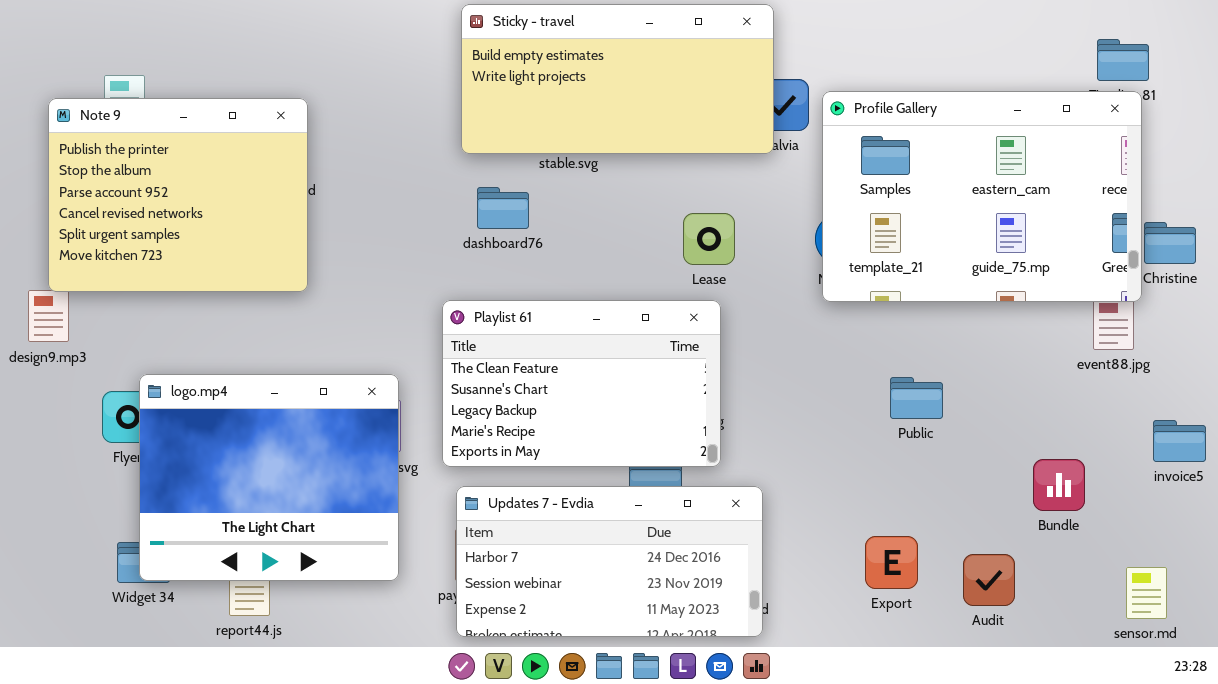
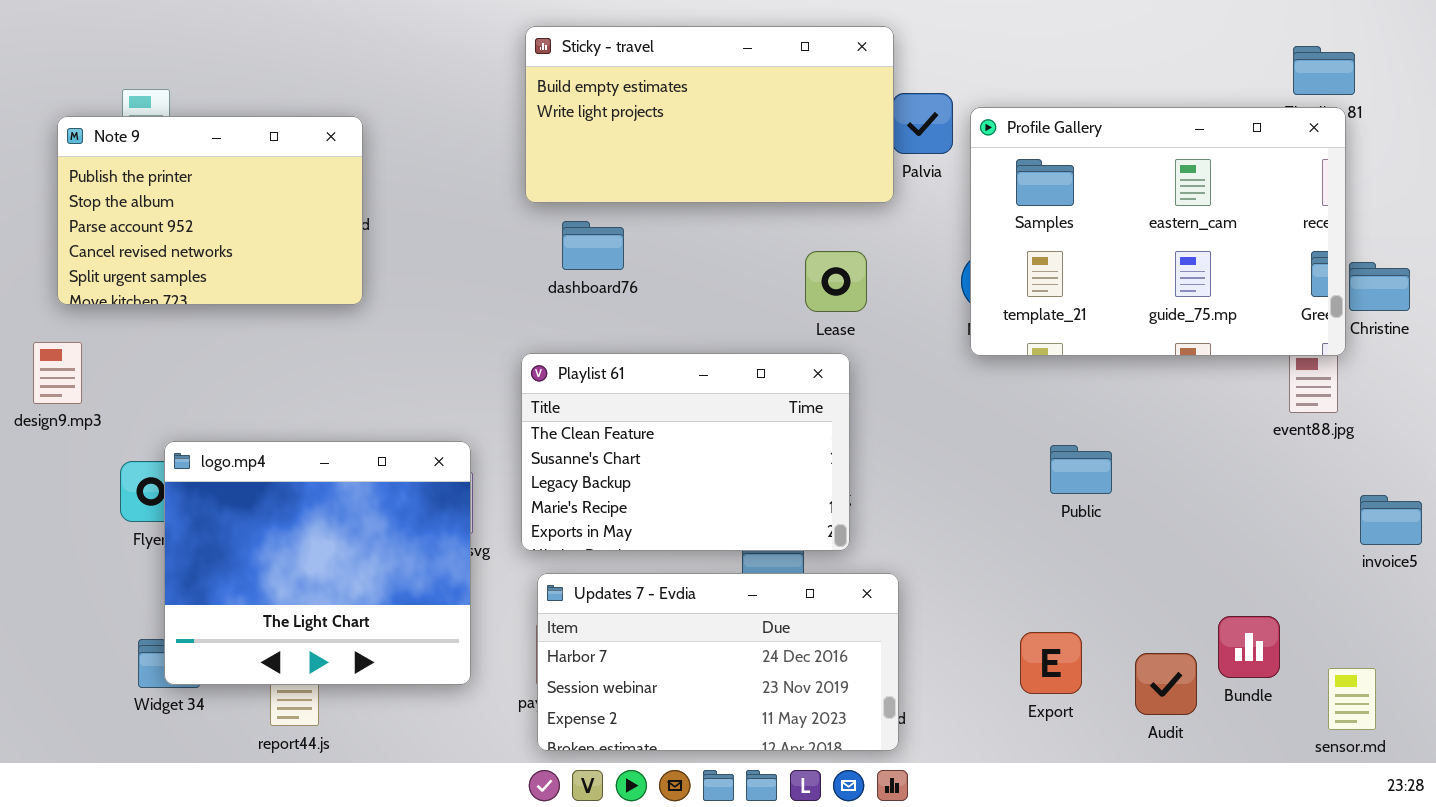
Sticky - travel: [461,4,774,154] -> [525,26,894,203], moved
Note 9: [48,98,308,292] -> [57,116,363,305], resized
Bundle: [1033,459,1085,511] -> [1218,616,1280,678], moved

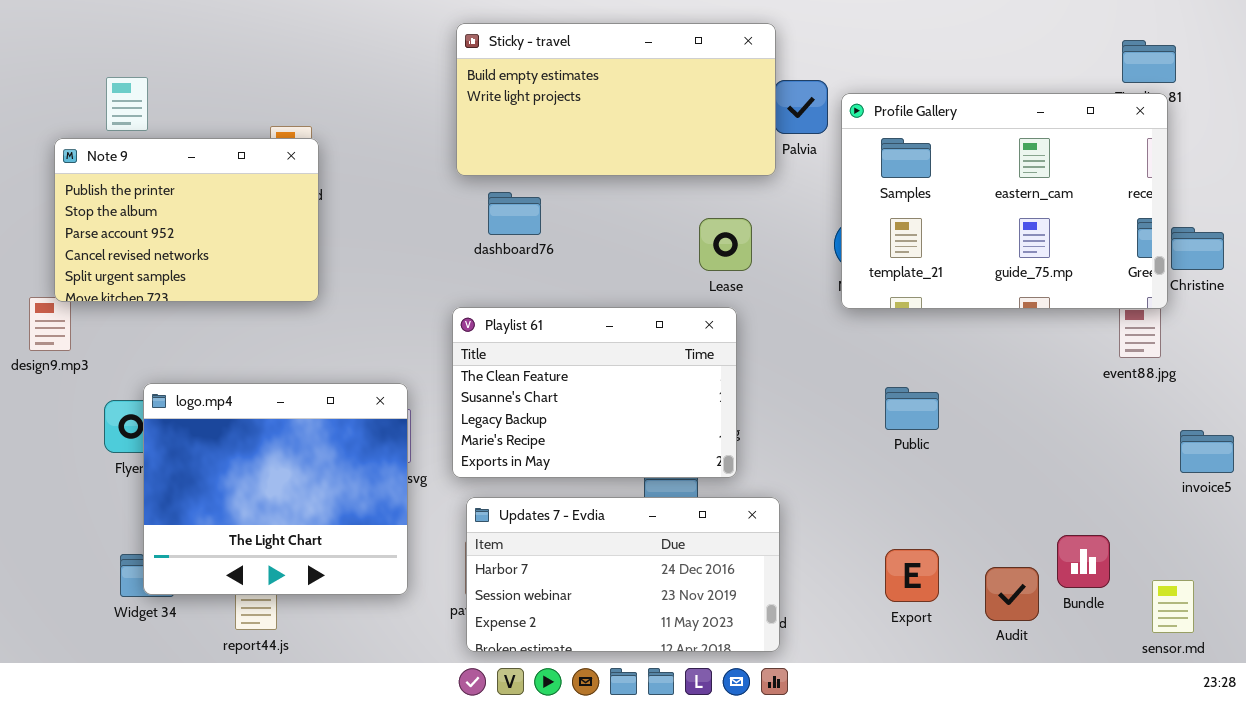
Note 9: [57,116,363,305] -> [54,138,319,302], moved
Public: [1050,445,1112,494] -> [885,387,939,430], moved

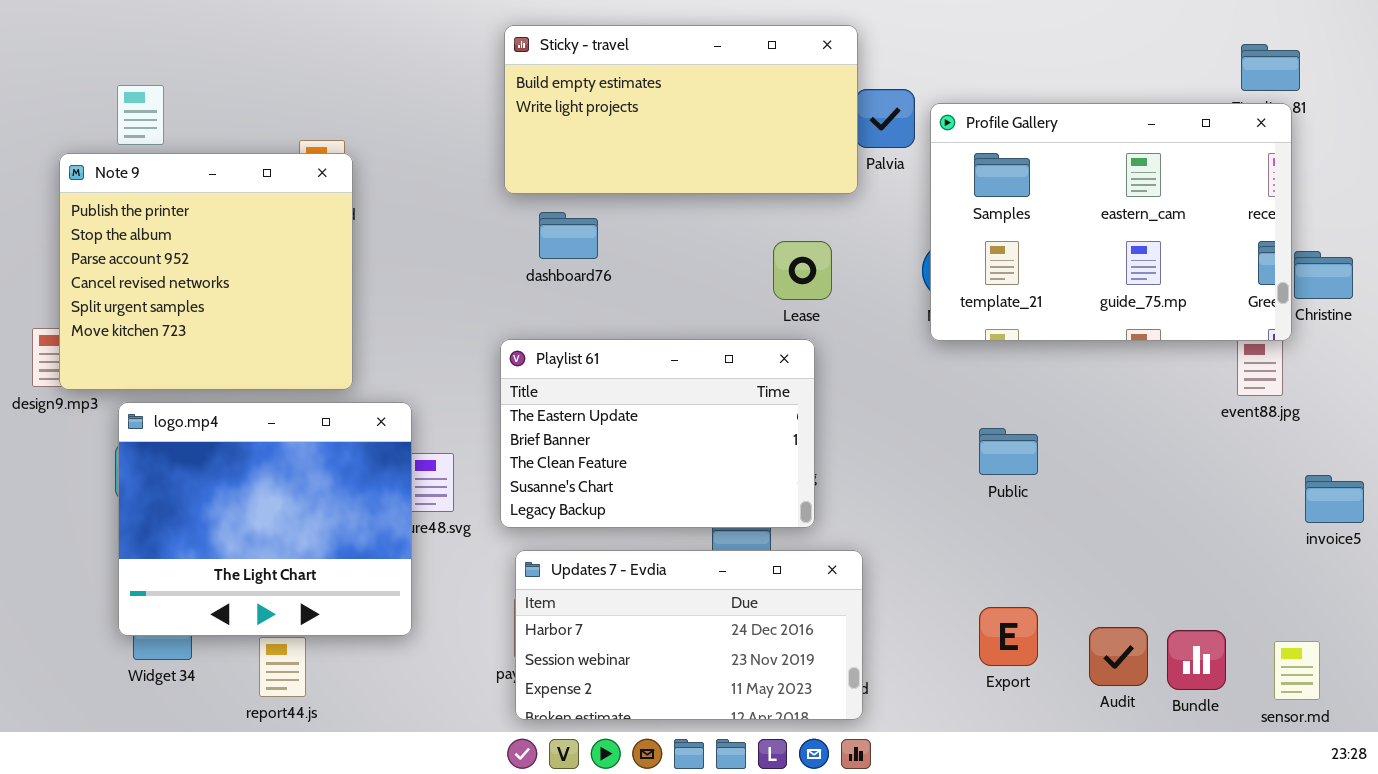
Note 9: [54,138,319,302] -> [59,153,353,390], resized
Playlist 61: [452,307,737,478] -> [500,339,815,528], scrolled up 2 rows
logo.mp4: [143,383,408,595] -> [118,402,412,636], moved
Bundle: [1057,535,1110,588] -> [1167,630,1226,690], moved

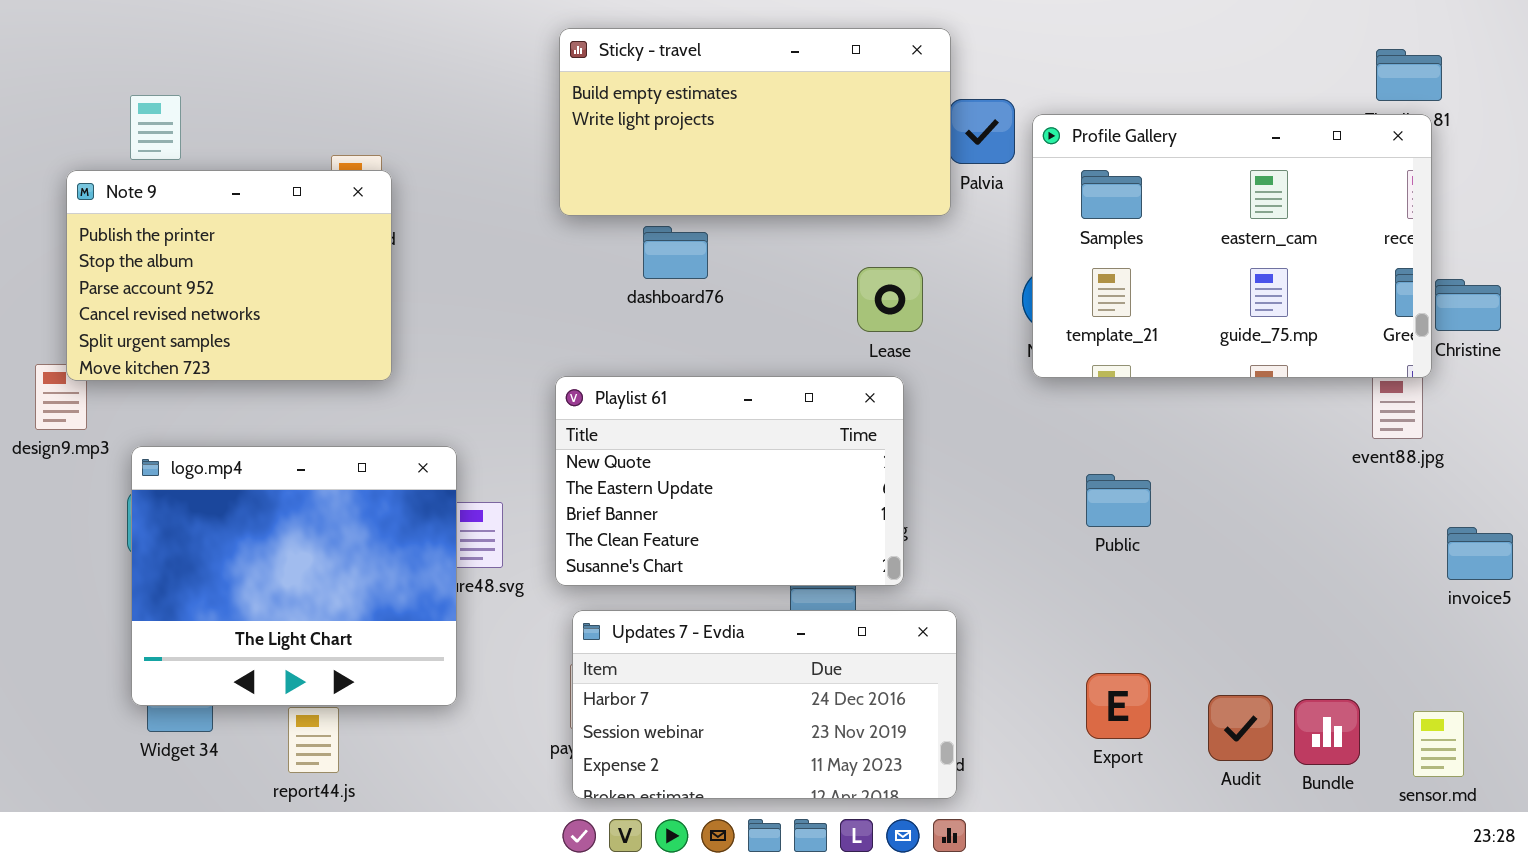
Note 9: [59,153,353,390] -> [66,170,392,381], resized
dashboard76: [539,212,598,259] -> [643,226,708,279], moved
Playlist 61: [500,339,815,528] -> [555,376,904,586], scrolled up 1 row

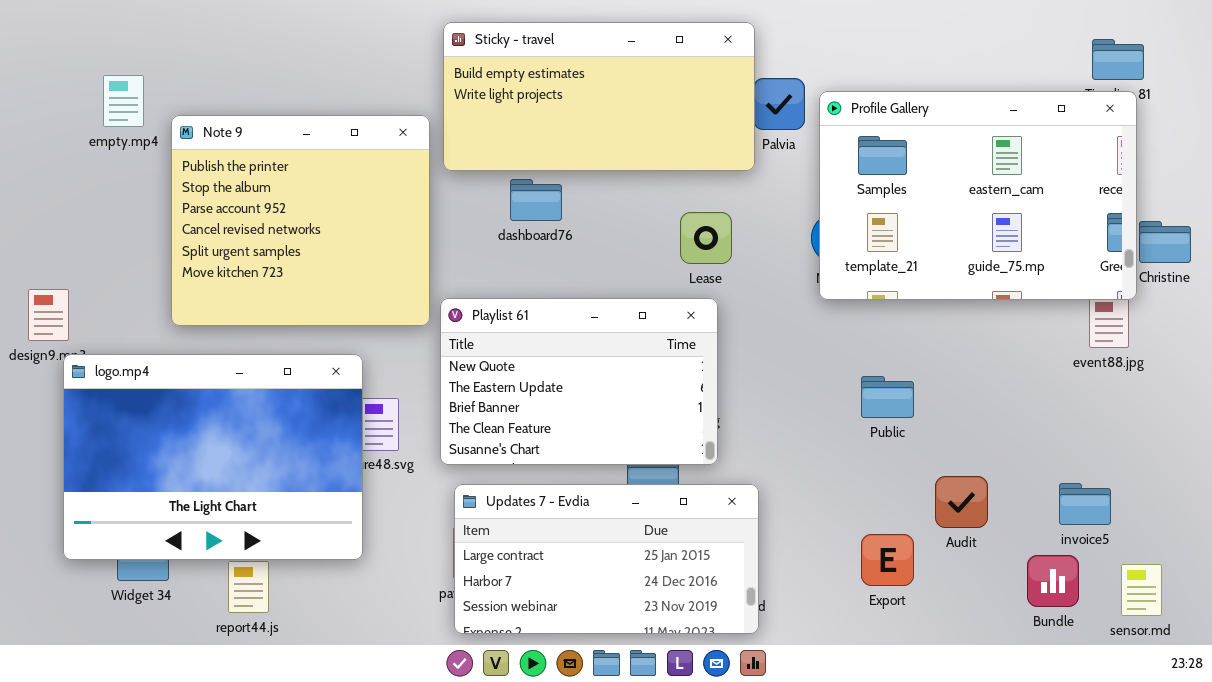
Note 9: [66,170,392,381] -> [171,115,430,326], moved, resized
logo.mp4: [131,446,457,706] -> [63,354,363,560], resized
invoice5: [1447,527,1513,580] -> [1059,483,1111,525], moved
Updates 7 - Evdia: [572,610,957,799] -> [454,484,759,634], scrolled up 1 row
Audit: [1208,695,1273,761] -> [935,476,988,528], moved

